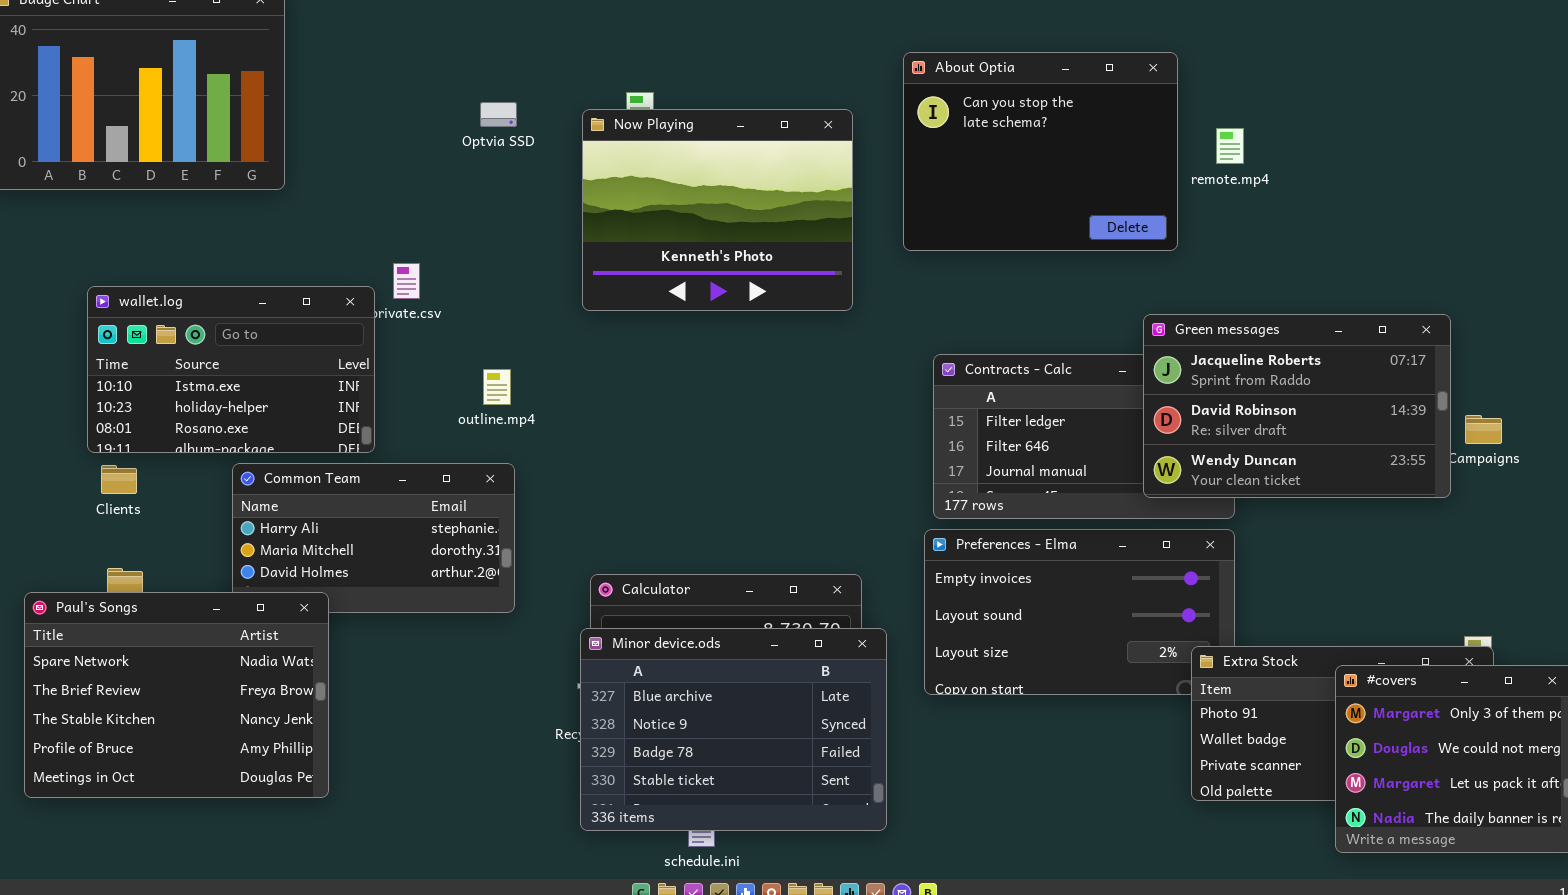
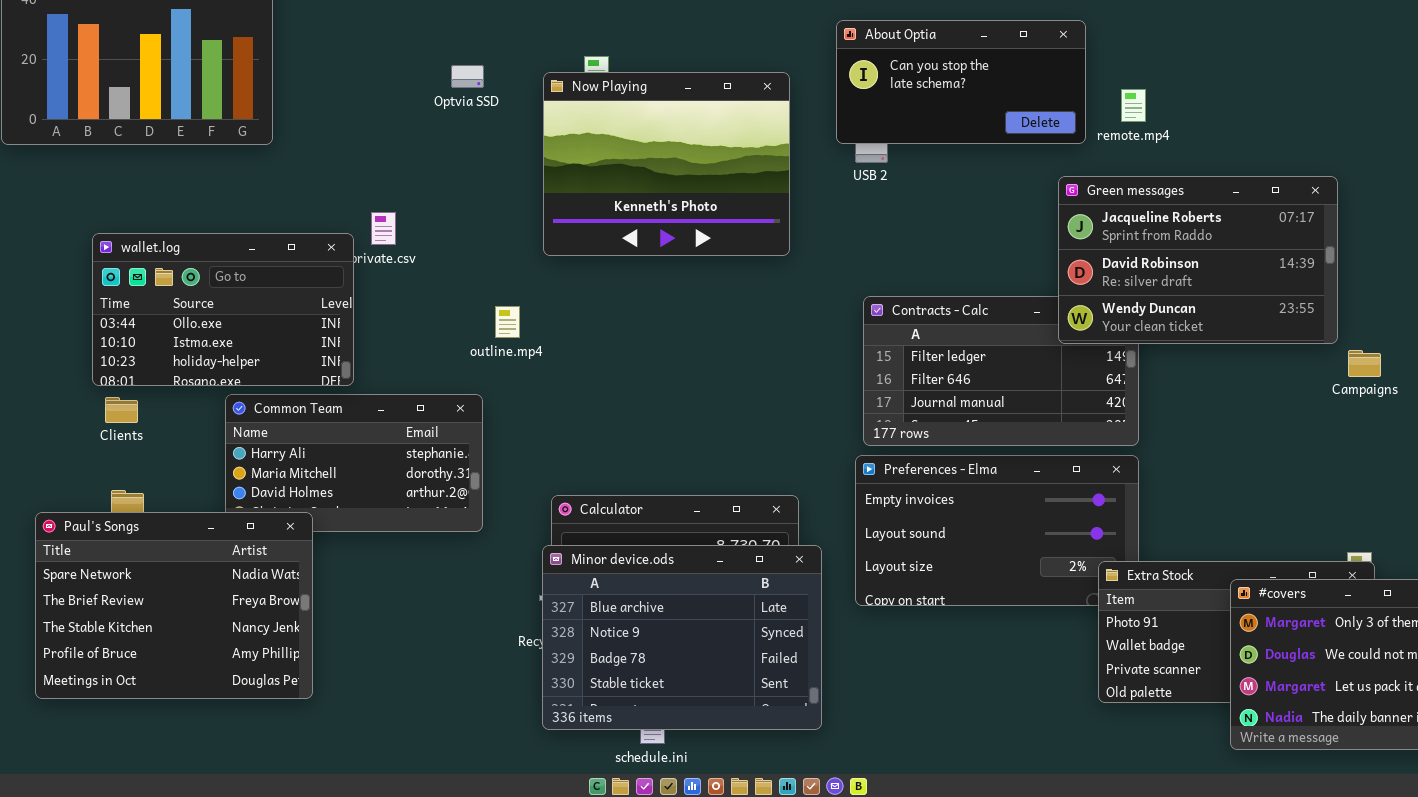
About Optia: [903,52,1178,251] -> [836,20,1086,144], resized
wallet.log: [87,286,375,453] -> [92,233,354,386], scrolled up 1 row
Green messages: [1143,314,1451,498] -> [1058,176,1338,344], moved
outline.mp4: [483,369,511,405] -> [495,306,520,338], moved

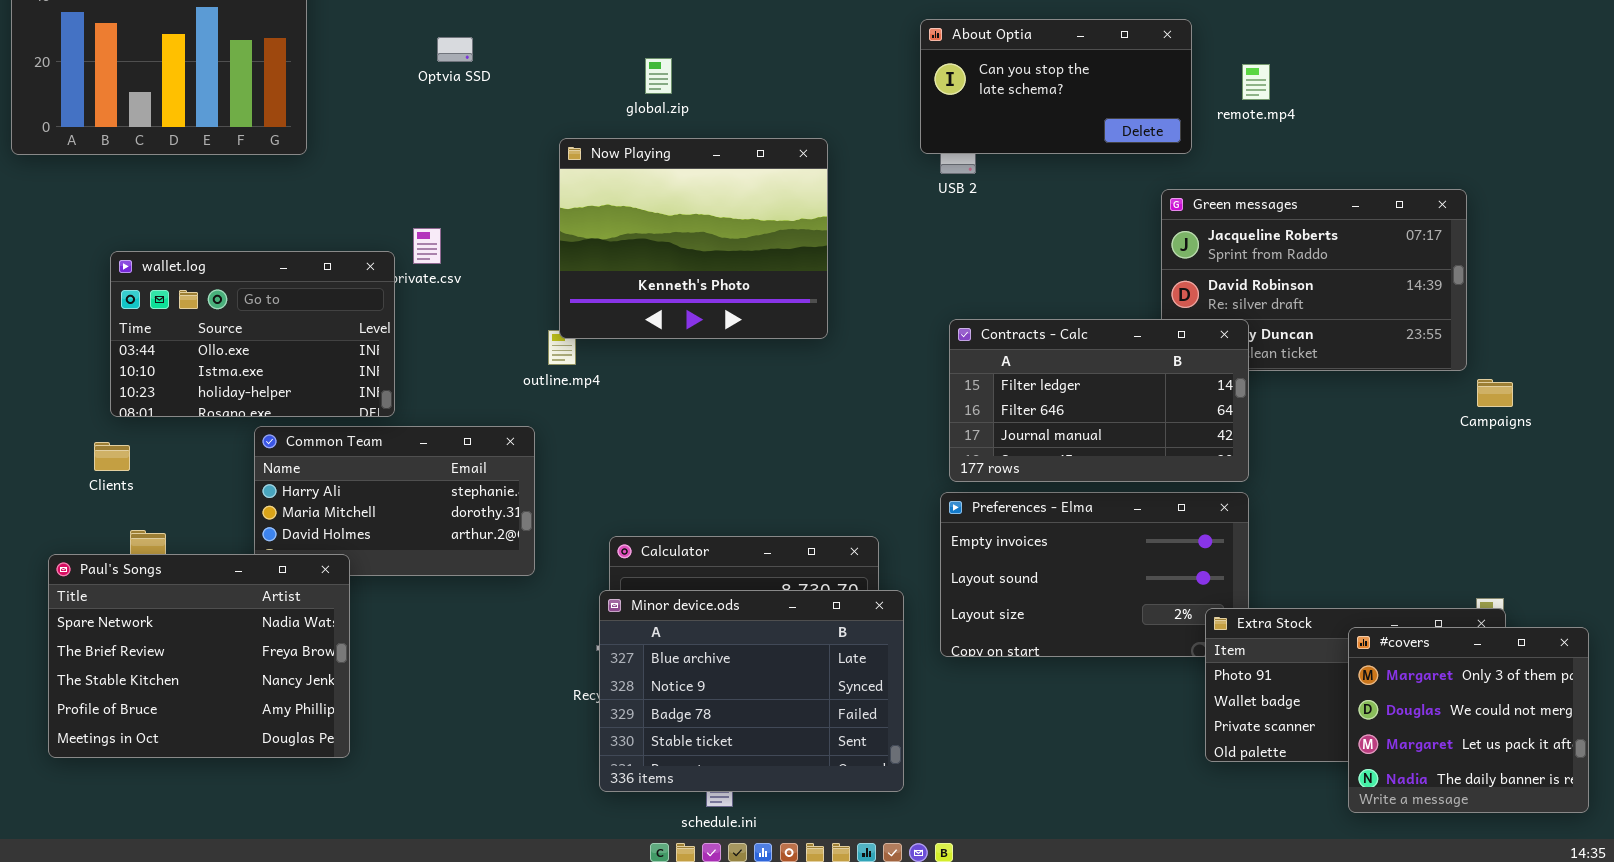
Optvia SSD: [451,65,484,88] -> [437,37,473,62], moved
Now Playing: [543,72,790,256] -> [559,138,828,339], moved
remote.mp4: [1121,89,1146,122] -> [1242,64,1270,100], moved
Contracts - Calc: [863,296,1139,446] -> [949,319,1249,482], raised
Clients: [105,397,138,423] -> [94,442,130,471], moved

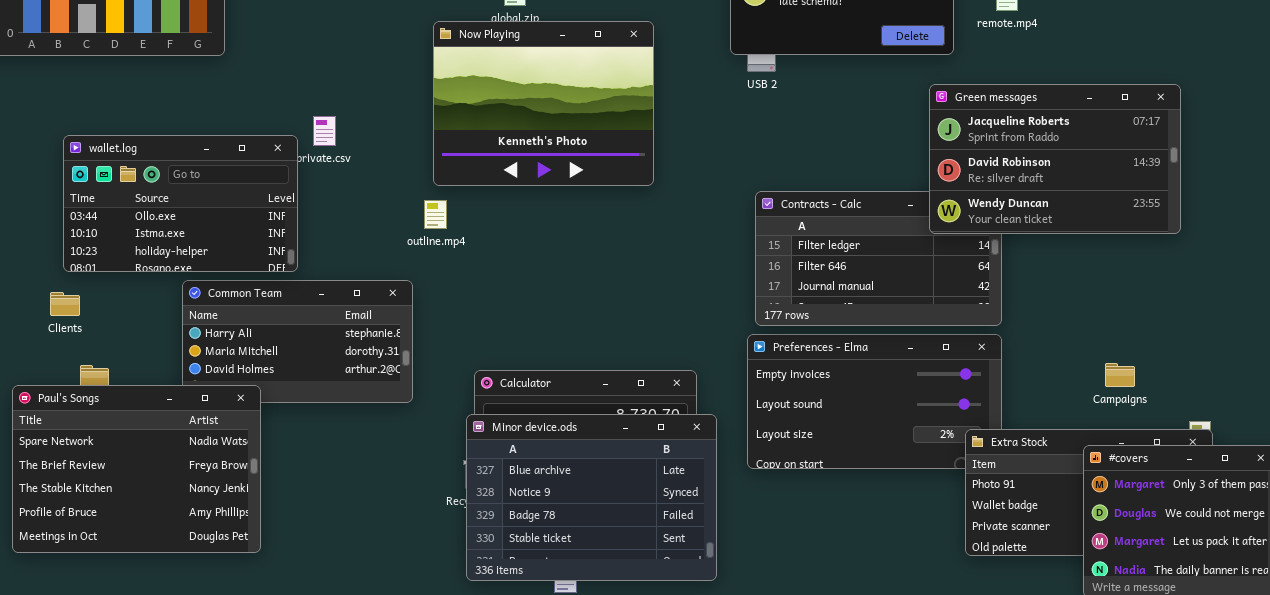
Now Playing: [559,138,828,339] -> [433,21,654,186], moved
Green messages: [1161,189,1467,371] -> [929,84,1181,234], raised
Campaigns: [1477,379,1513,407] -> [1105,363,1135,387], moved

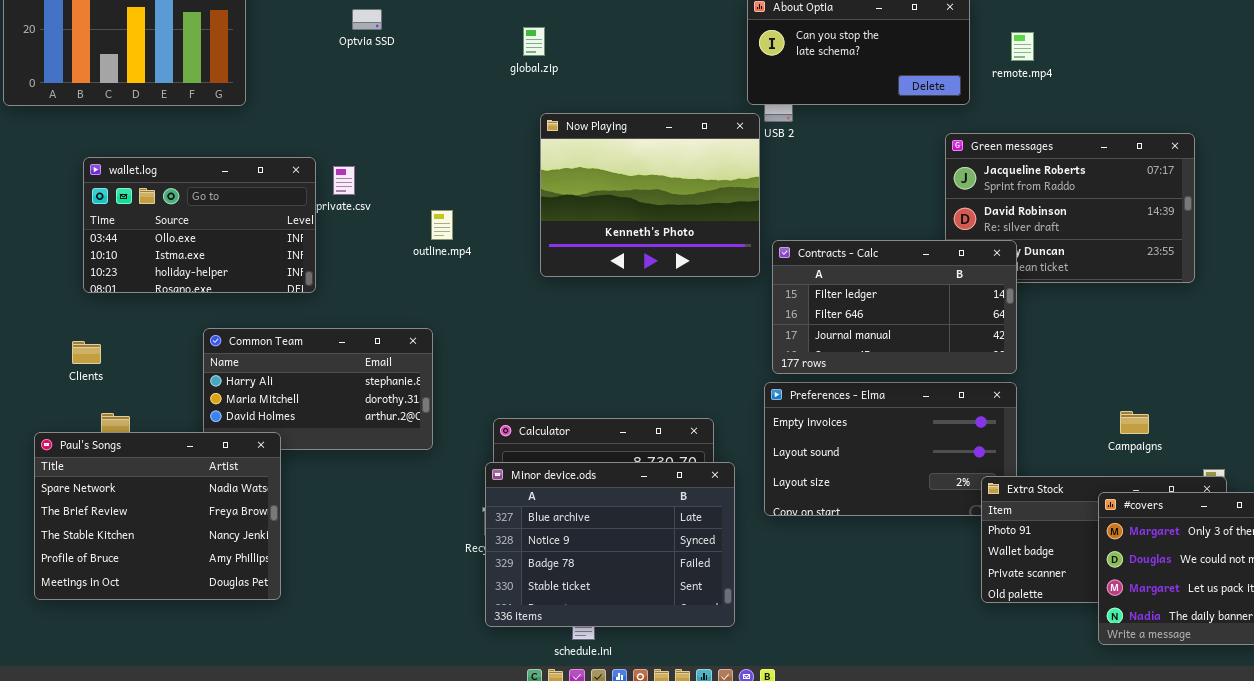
Now Playing: [433,21,654,186] -> [540,113,760,277], moved
wallet.log: [63,135,298,272] -> [83,157,316,293], moved
Contracts - Calc: [755,191,1002,326] -> [772,240,1017,374], raised
outline.mp4: [424,200,447,229] -> [431,210,453,240], moved

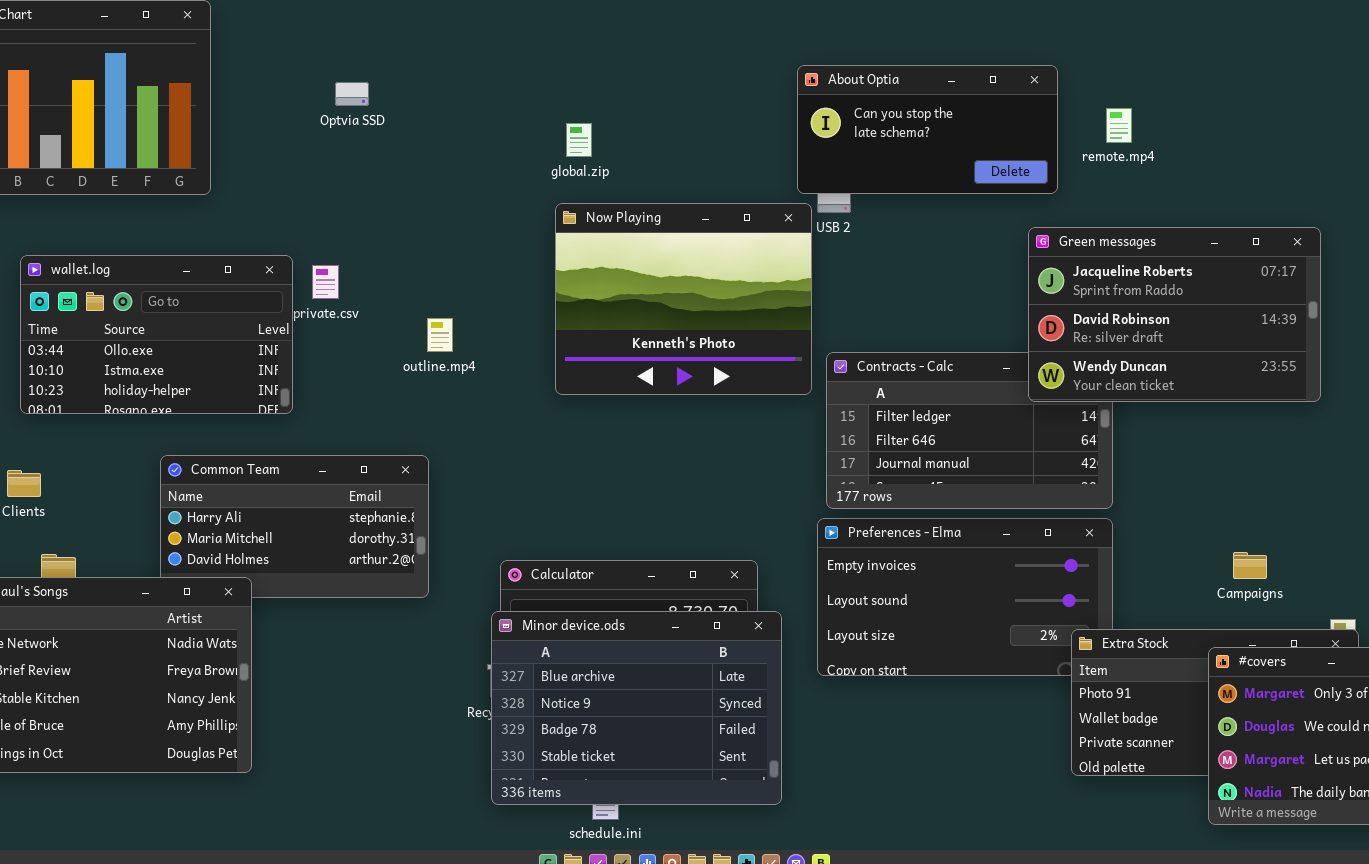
global.zip: [523,27,545,56] -> [566,123,592,157], moved
Green messages: [945,133,1195,283] -> [1028,227,1321,402], raised

